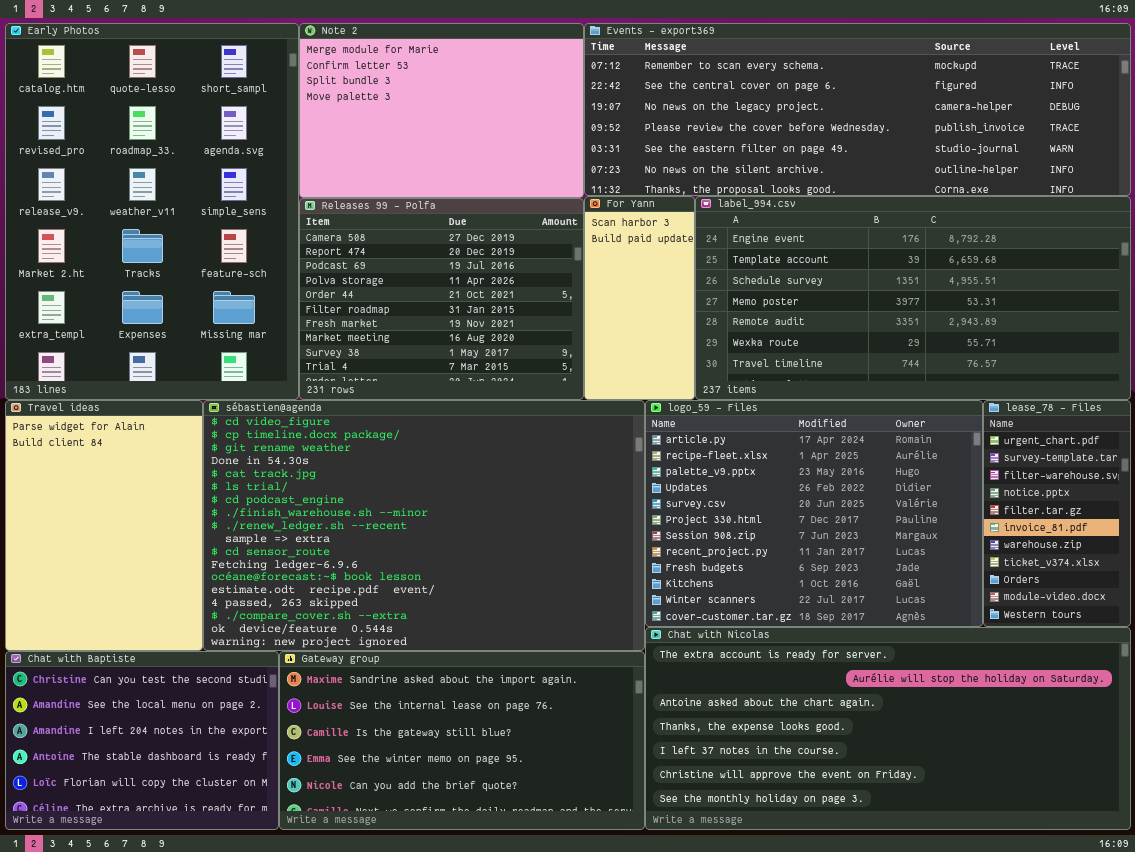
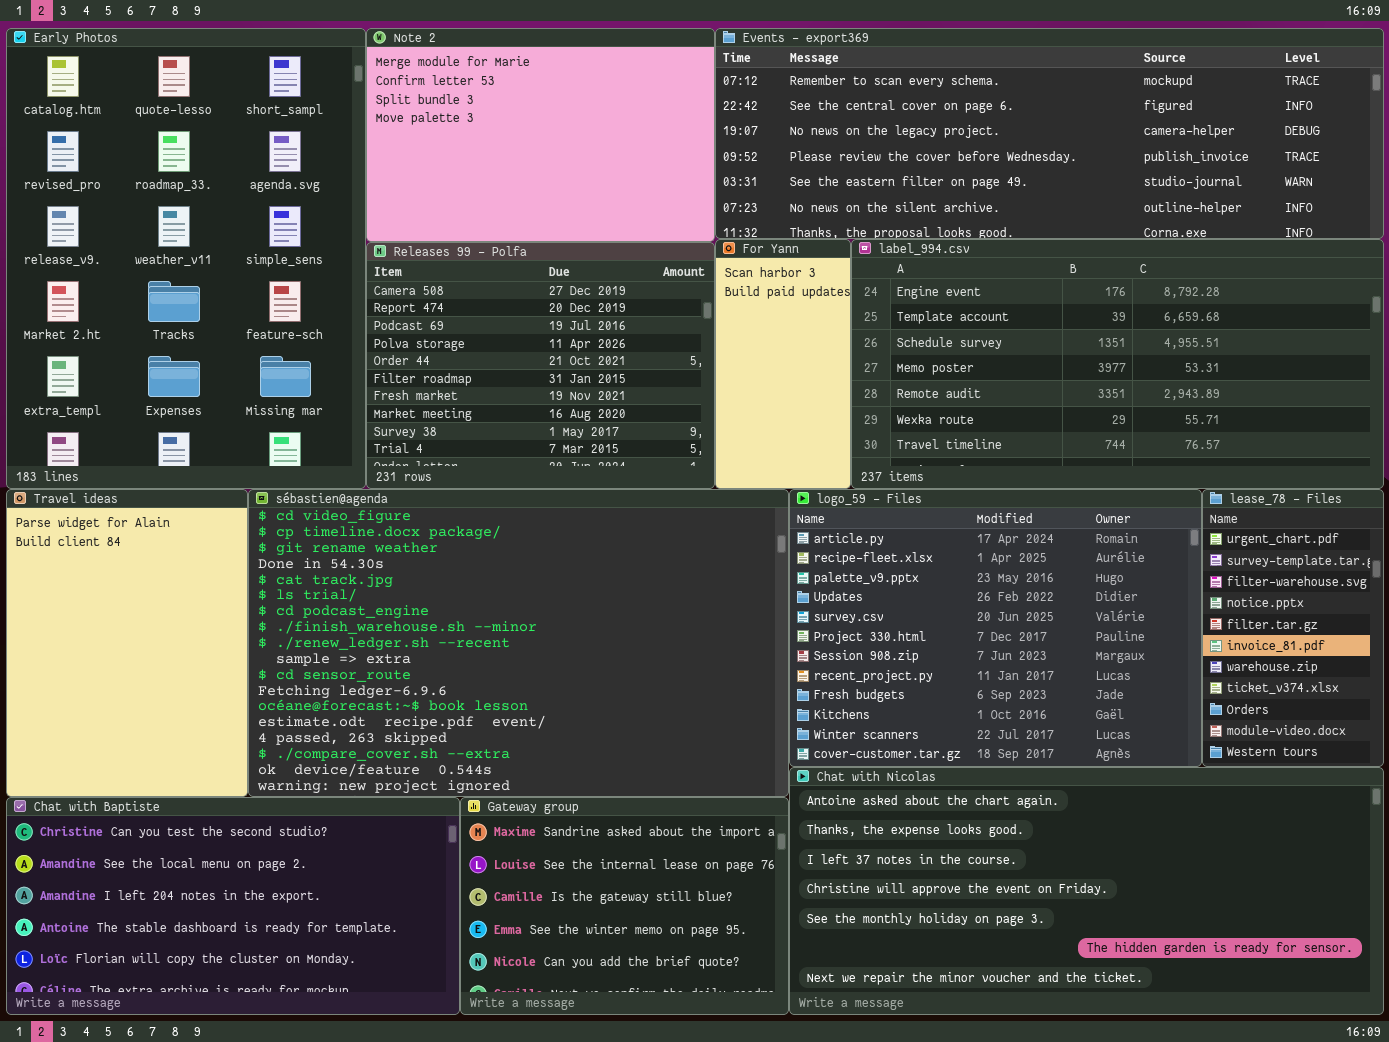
Chat with Nicolas: [645,627,1131,830] -> [789,767,1384,1015], scrolled down 2 rows
Chat with Baptiste: [5,651,279,830] -> [6,797,460,1015], resized
Gateway group: [279,651,645,830] -> [460,797,789,1015], resized

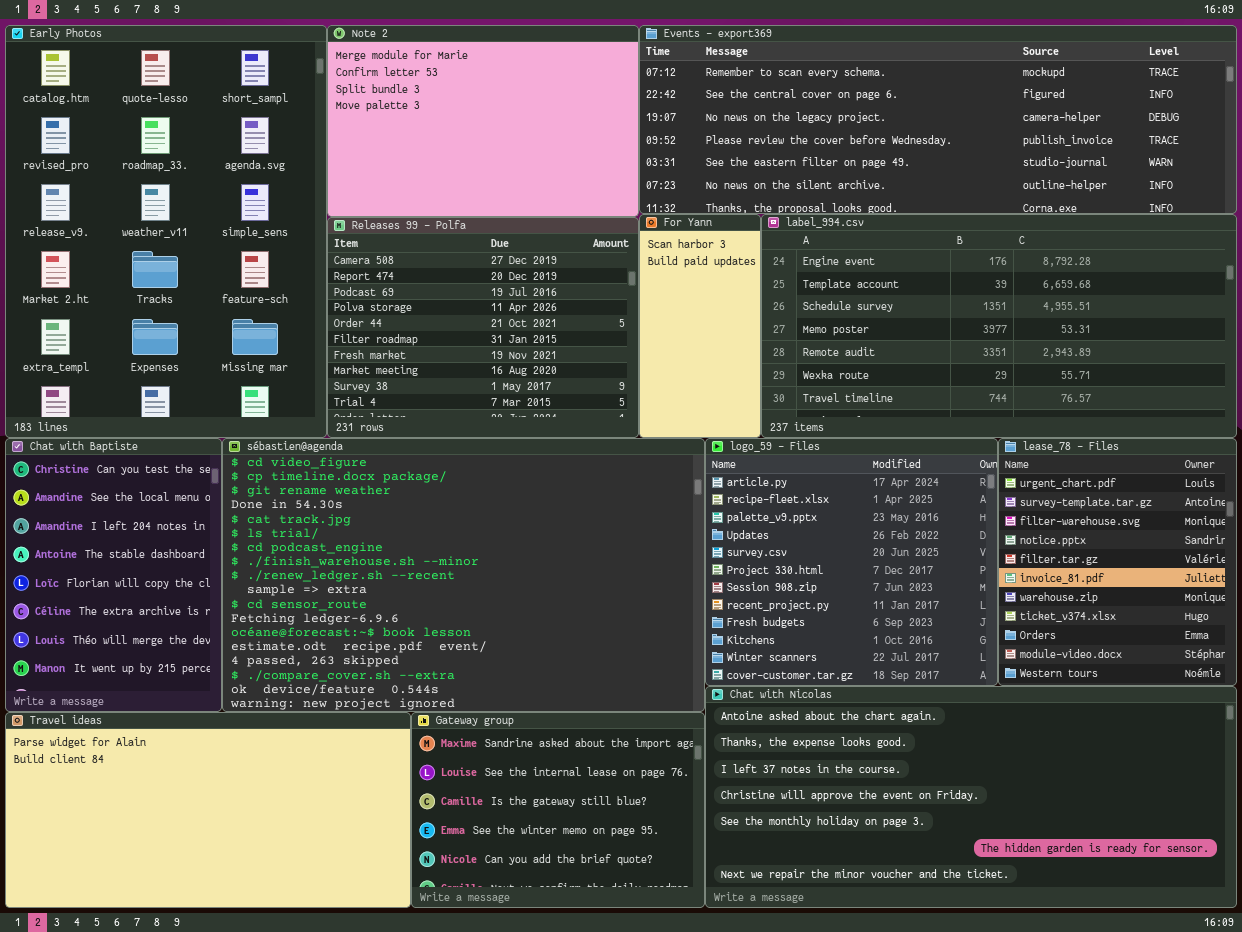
Travel ideas: [6,489,248,797] -> [5,712,411,908], moved, resized
logo_59 - Files: [789,489,1202,767] -> [705,438,998,686], resized
lease_78 - Files: [1202,489,1384,767] -> [998,438,1237,686], resized
Chat with Baptiste: [6,797,460,1015] -> [5,438,222,712], moved, resized

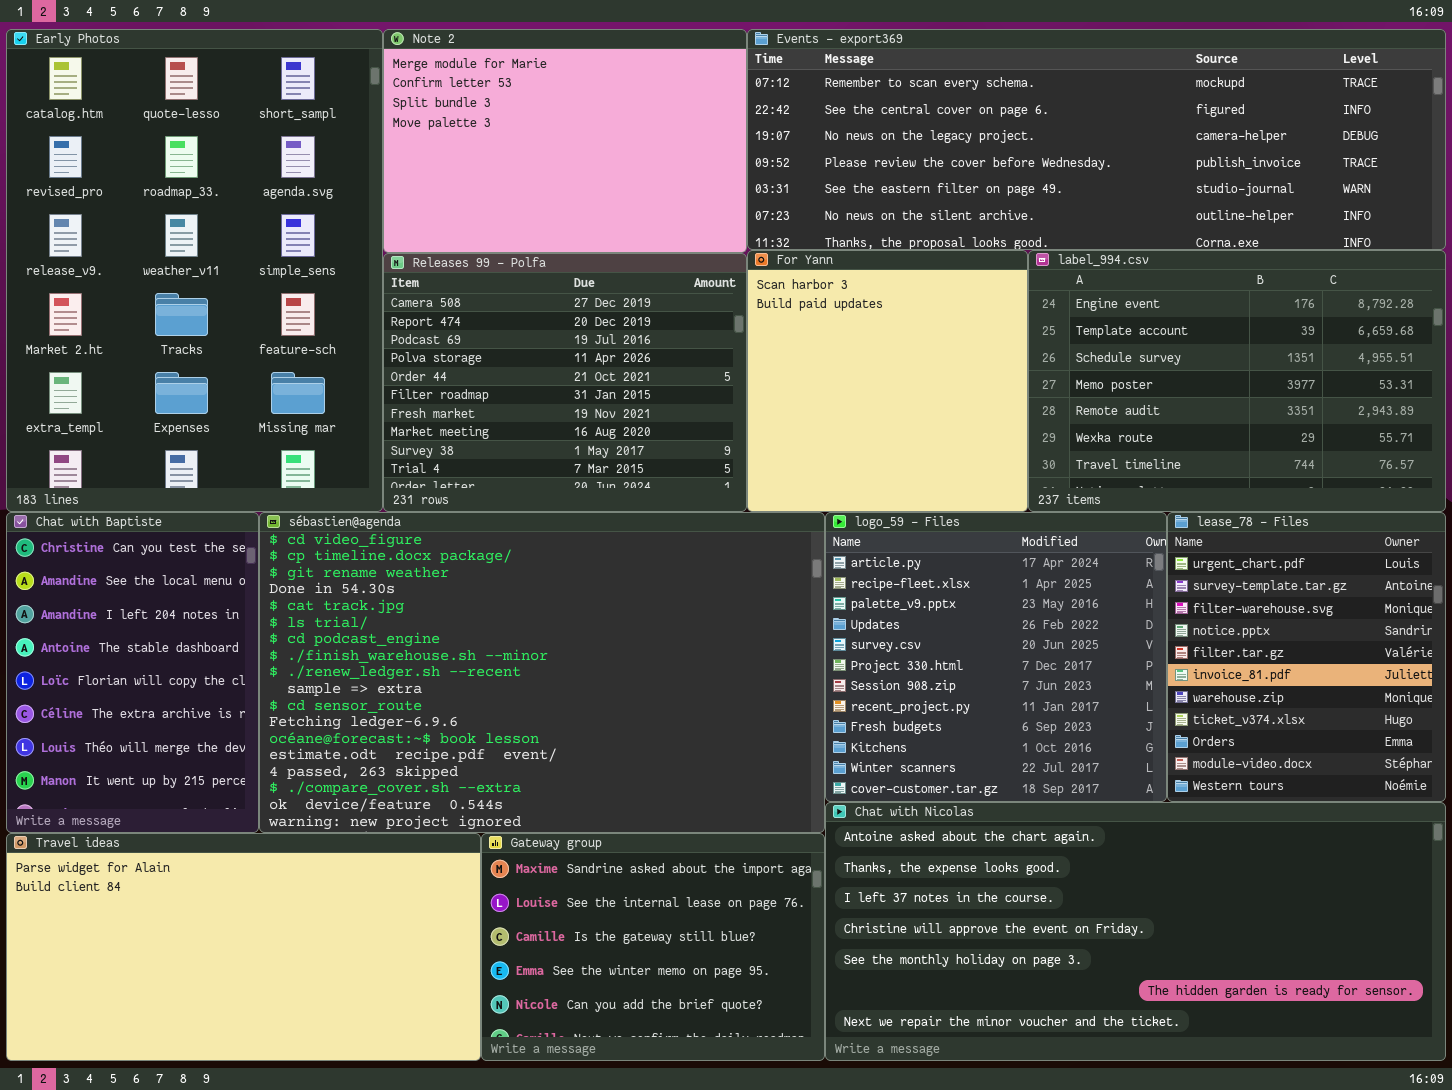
For Yann: [639,214,761,438] -> [747,250,1028,512], resized
label_994.csv: [761,214,1237,438] -> [1028,250,1446,512], resized

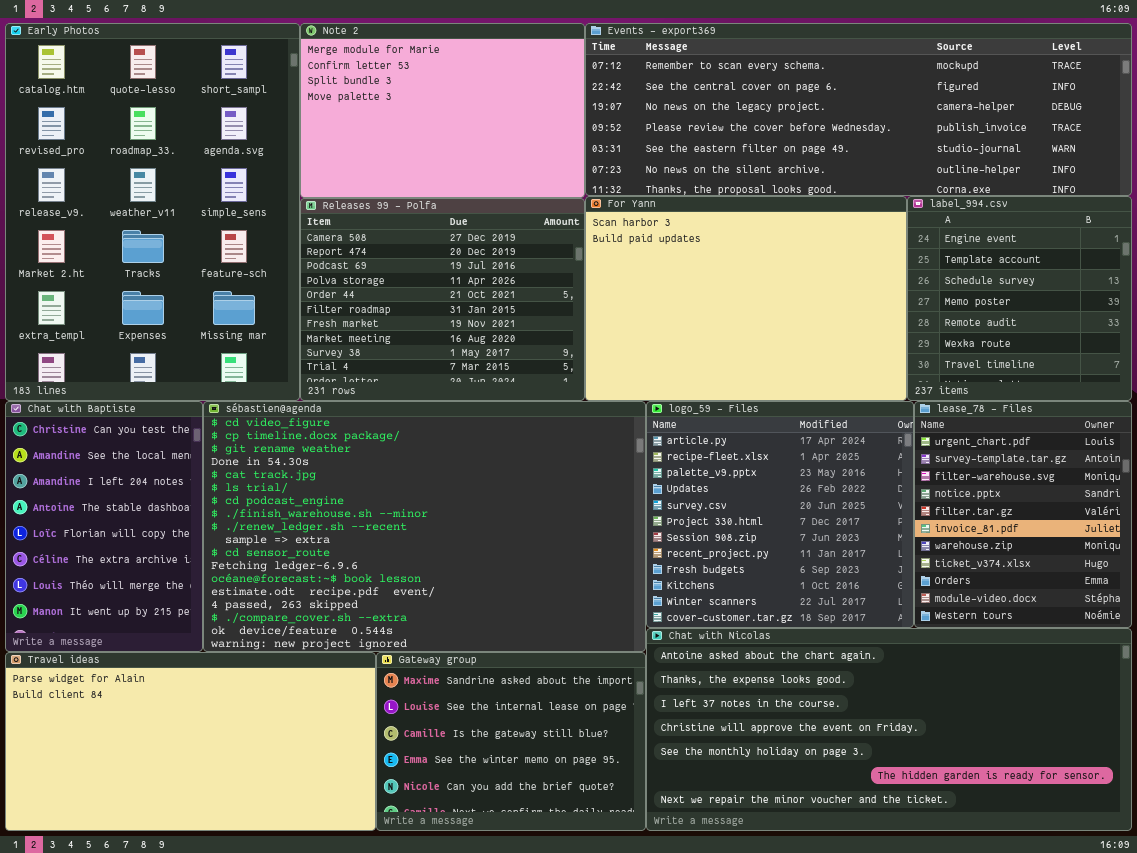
For Yann: [747,250,1028,512] -> [585,196,907,401], resized
label_994.csv: [1028,250,1446,512] -> [907,196,1132,401], resized

